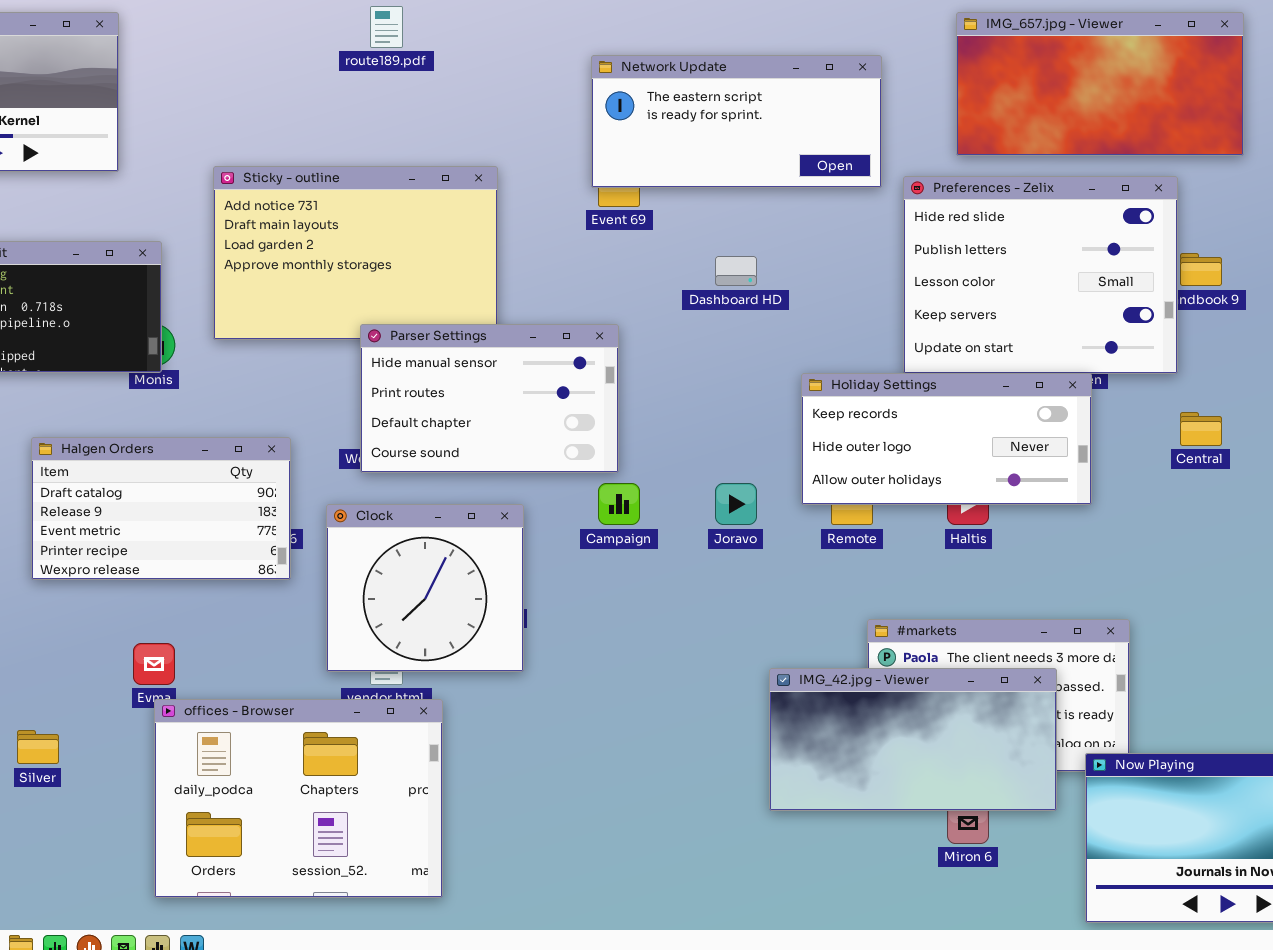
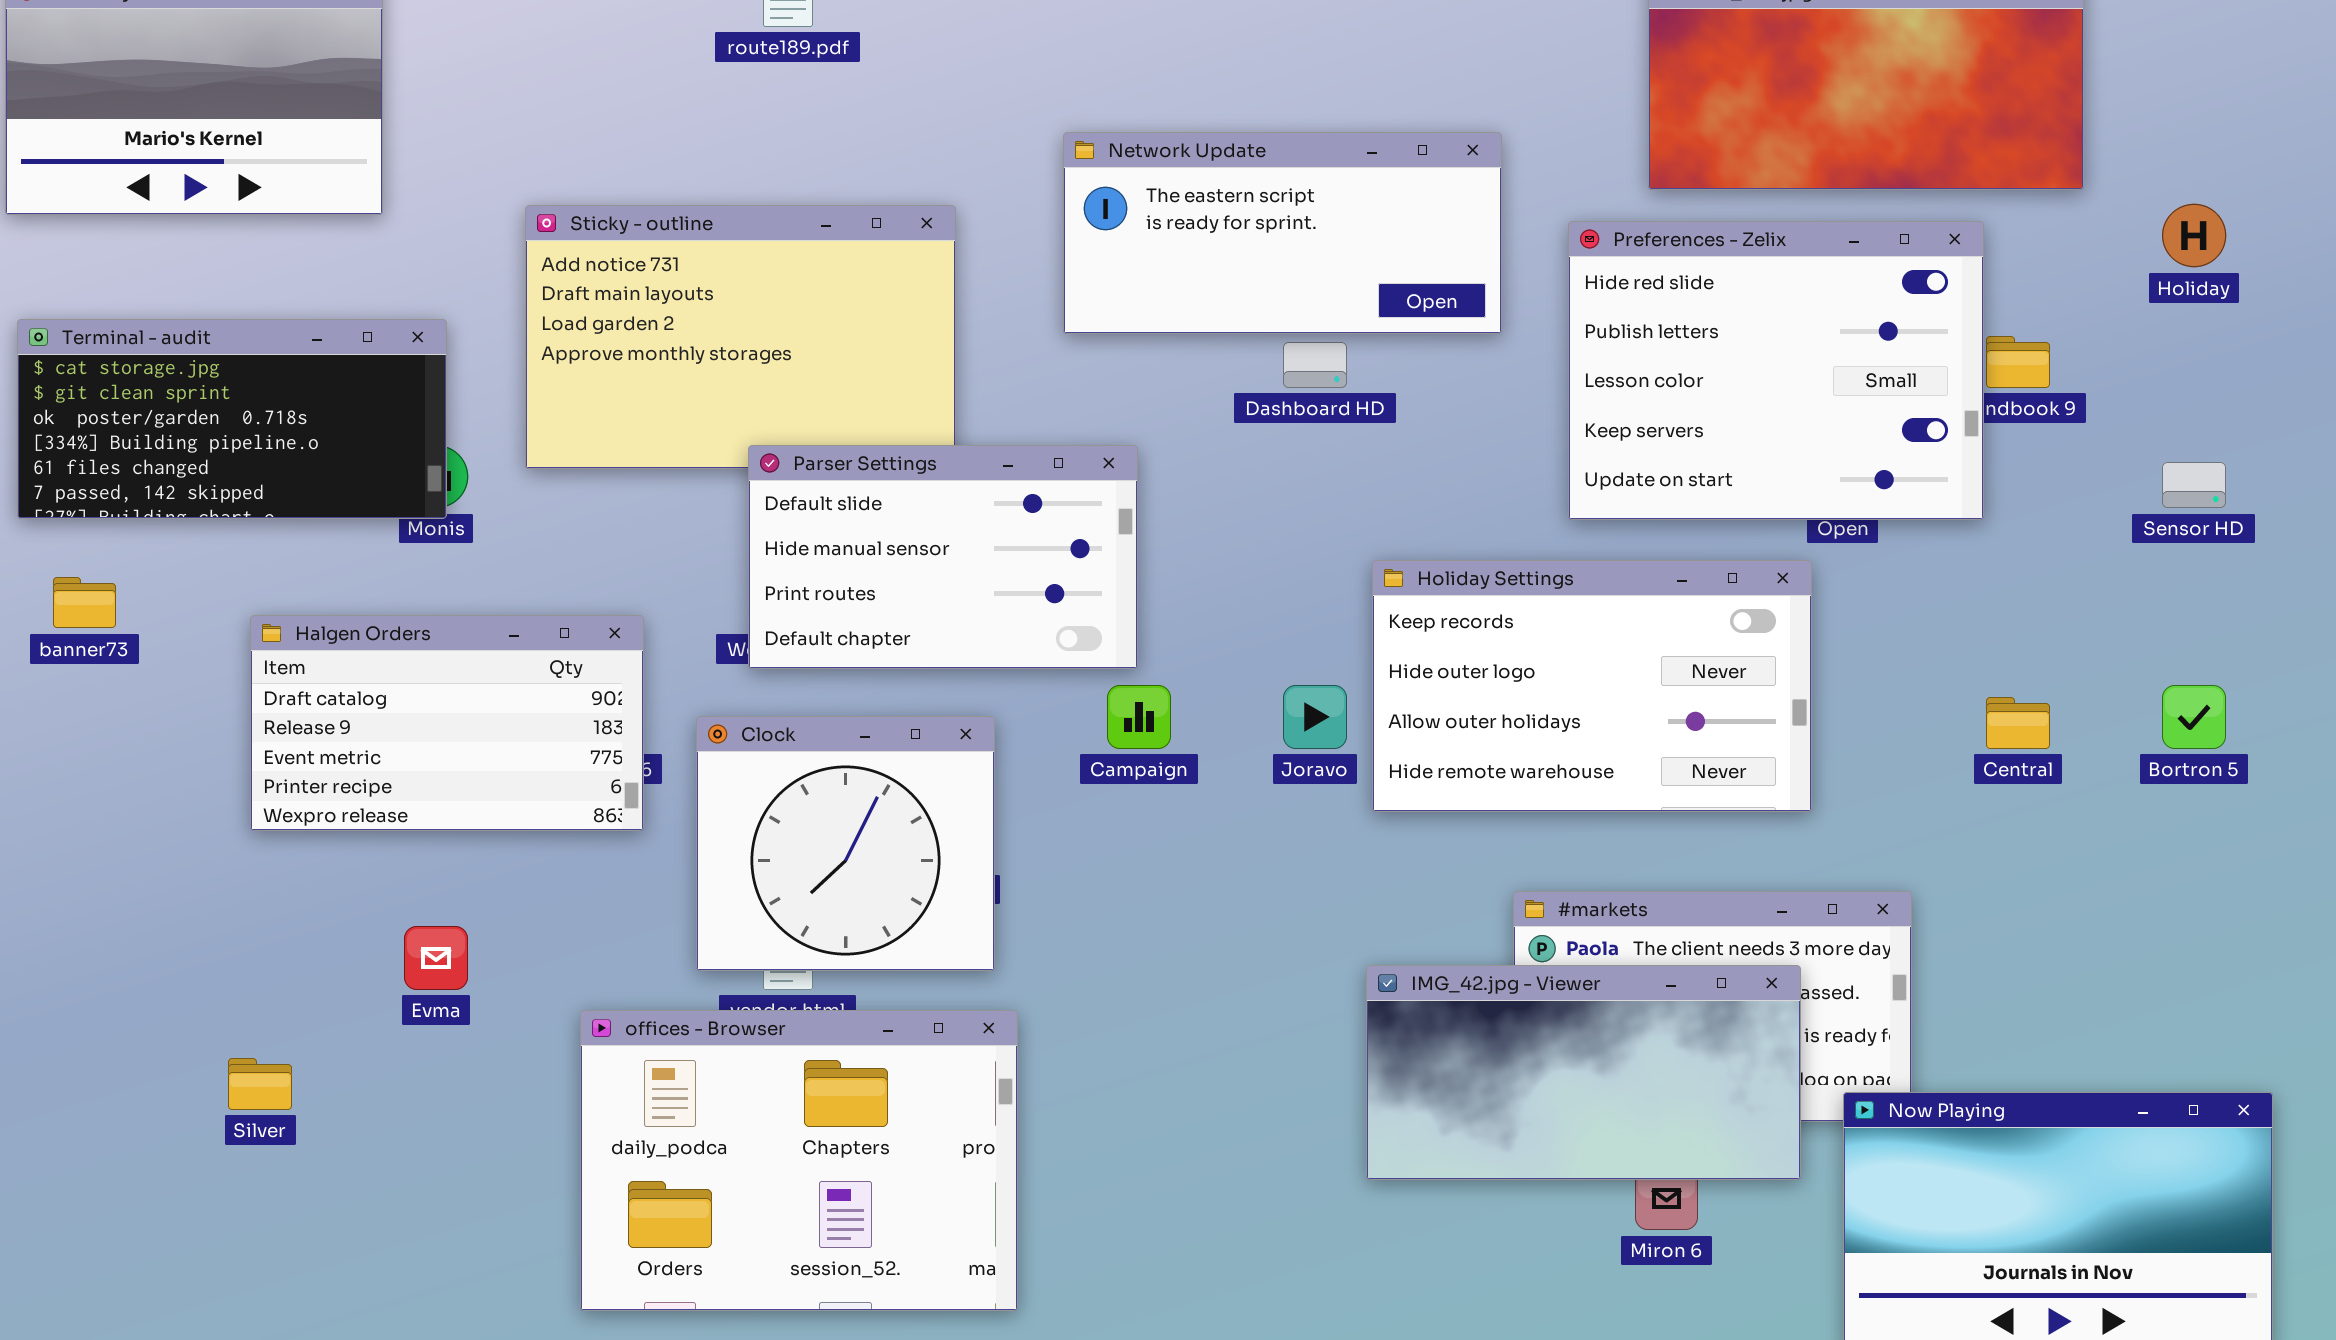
Network Update: [591,55,882,188] -> [1063,132,1502,334], moved
Parser Settings: [360,324,619,473] -> [748,445,1138,669], scrolled up 1 row
Holiday Settings: [801,373,1092,505] -> [1372,560,1812,812], moved, resized
Central: [1180,412,1222,446] -> [1986,697,2050,749], moved
offices - Browser: [154,699,443,898] -> [580,1010,1018,1311], moved

